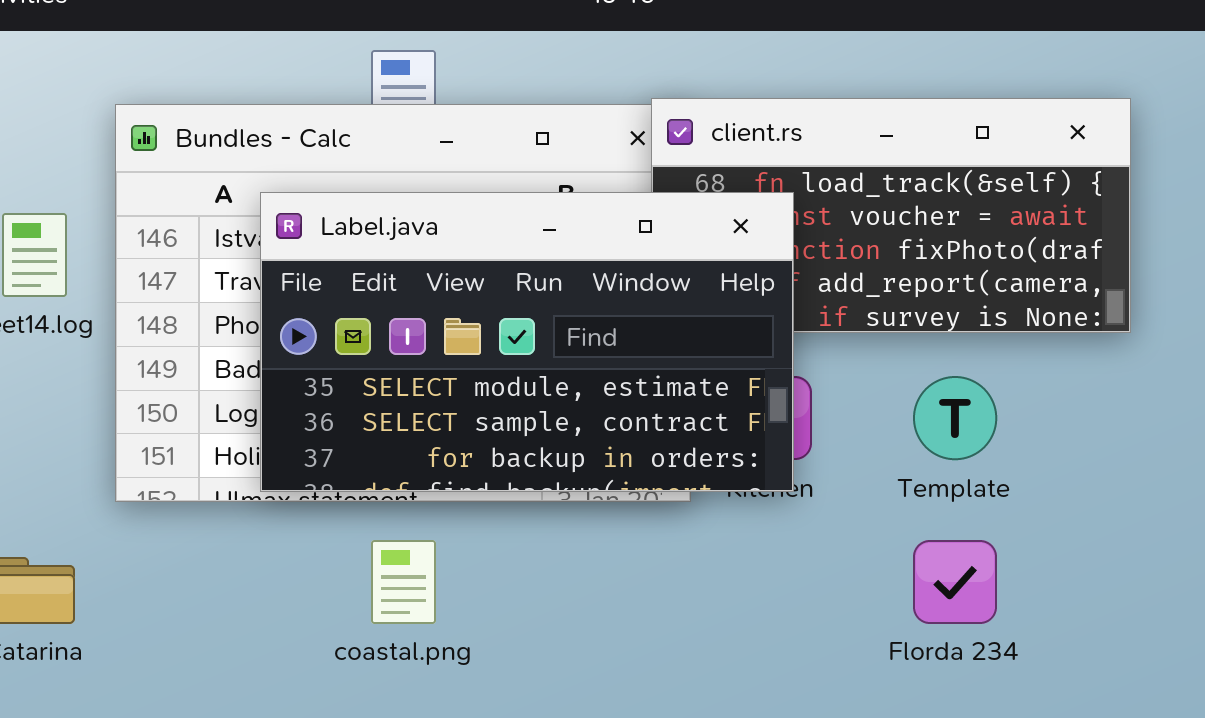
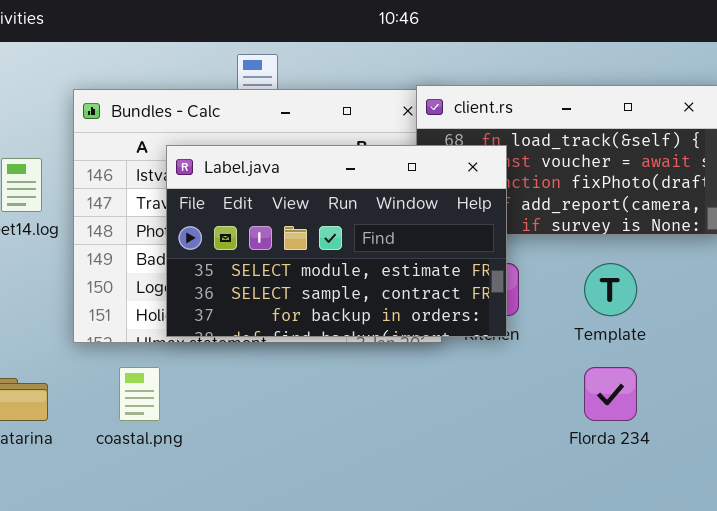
coastal.png: [371,540,436,624] -> [119,367,160,421], moved

